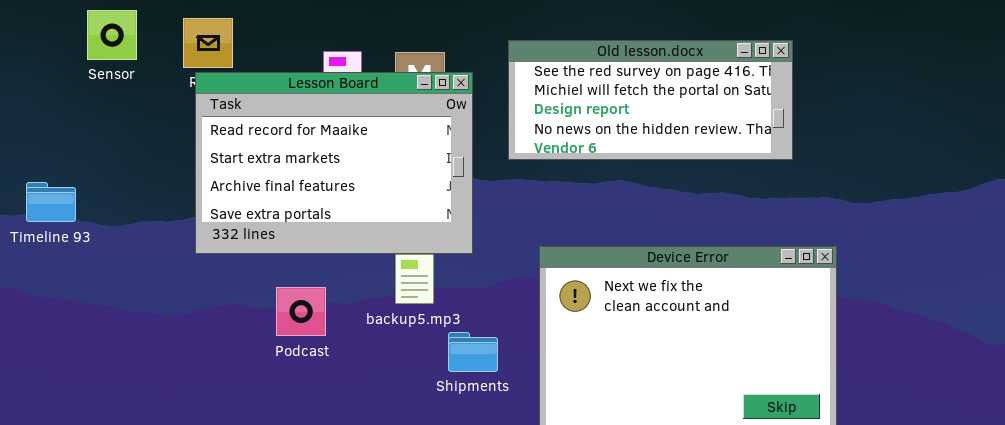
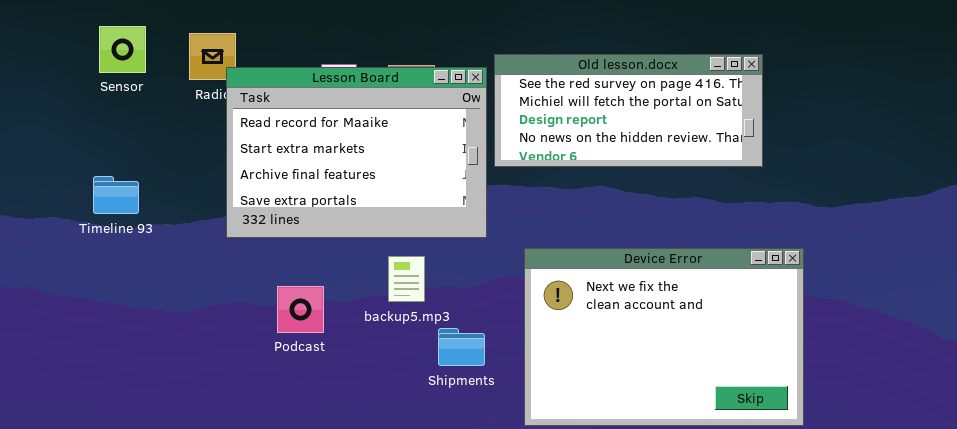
Lesson Board: [195,72,473,254] -> [226,67,487,238], moved
Timeline 93: [26,182,76,222] -> [93,176,139,214], moved

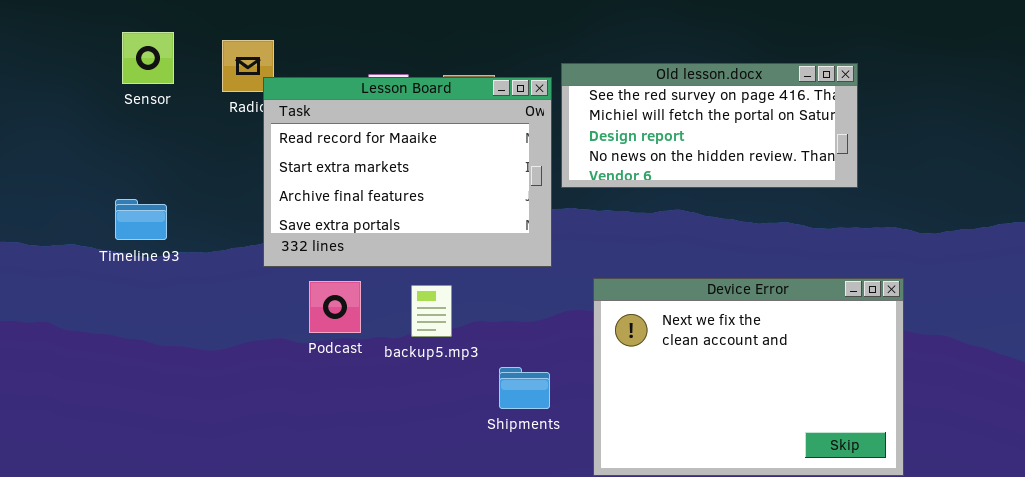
backup5.mp3: [388,256,425,302] -> [411,285,452,337], moved
Podcast: [277,286,324,333] -> [309,281,361,333], moved

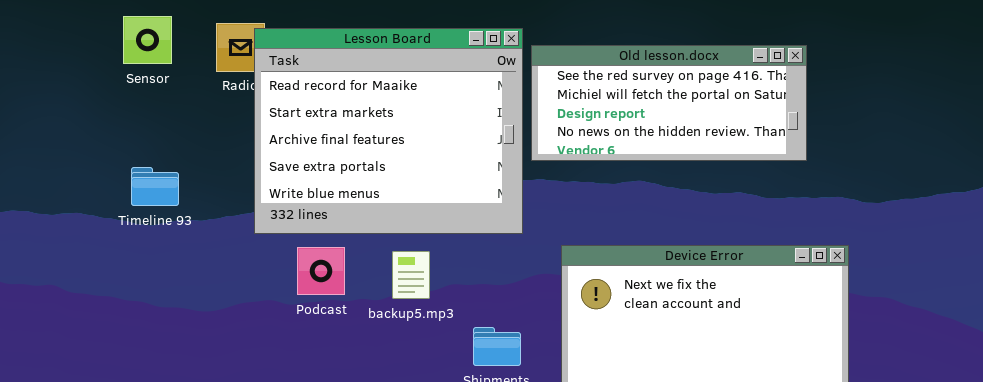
Lesson Board: [263,77,552,267] -> [254,28,523,234], resized
Timeline 93: [115,199,167,240] -> [131,167,179,206], moved

